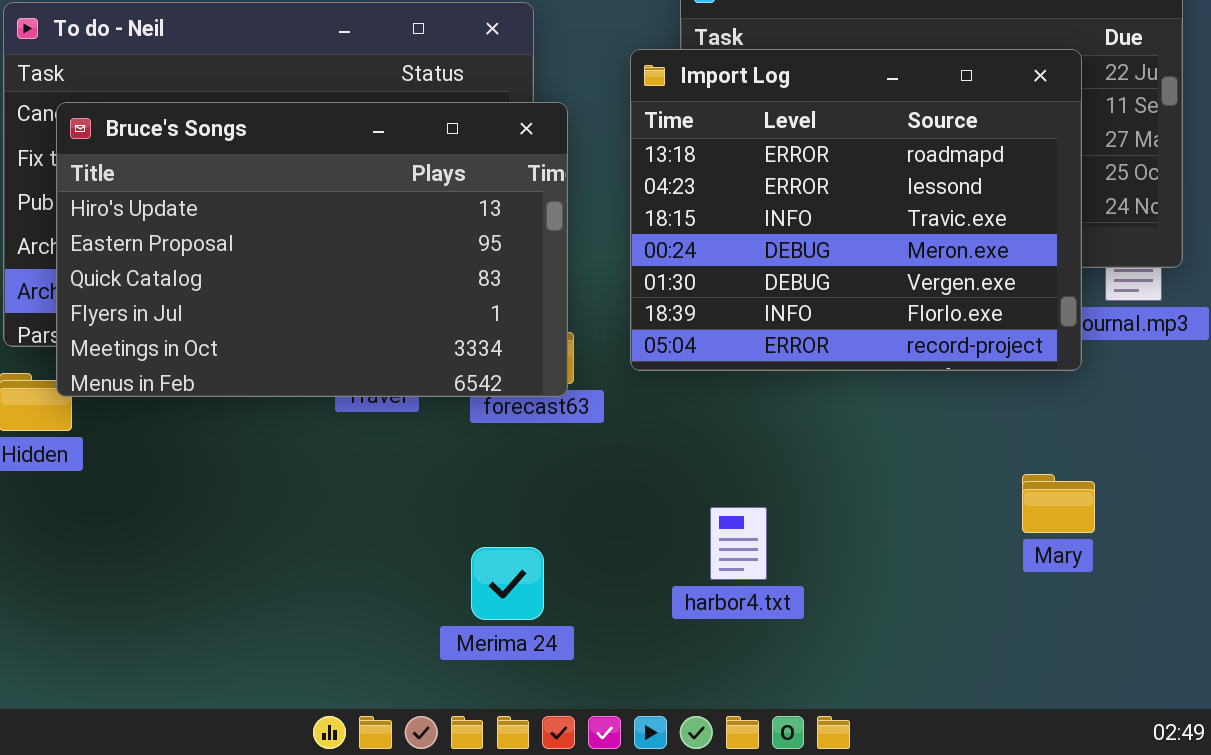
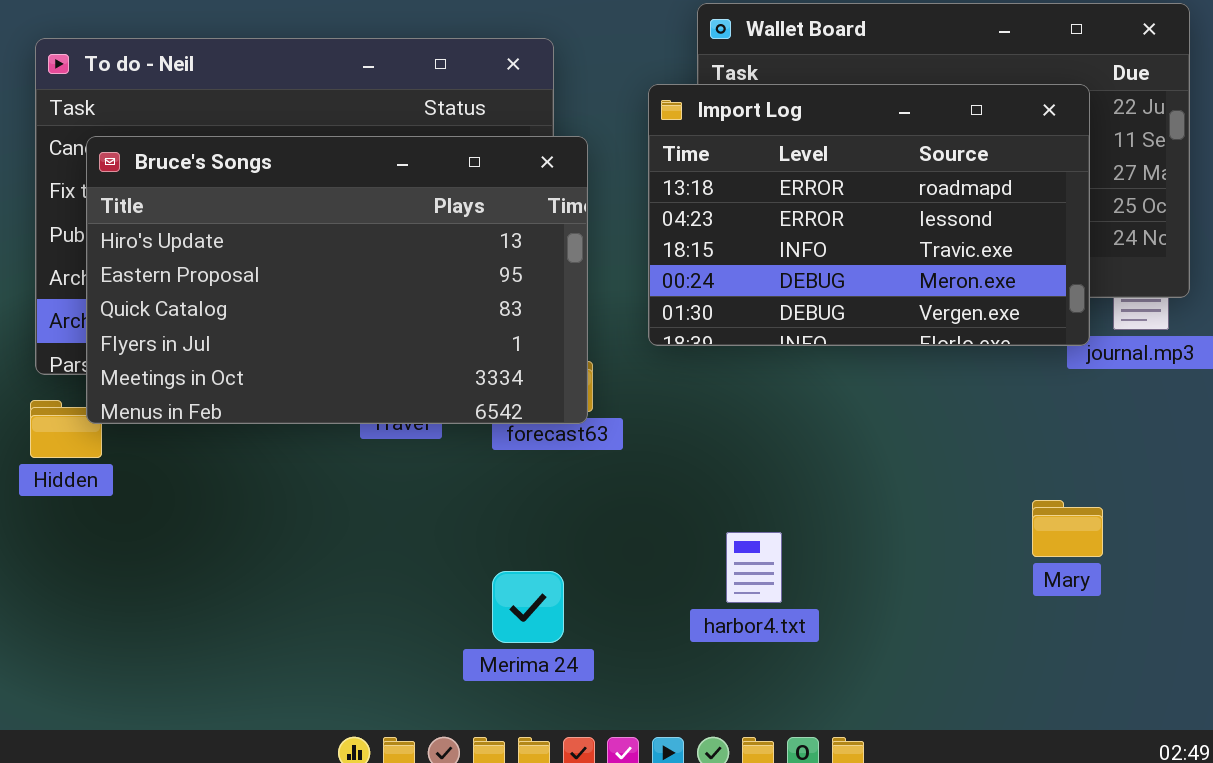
Import Log: [630,49,1082,371] -> [648,84,1090,346], resized

